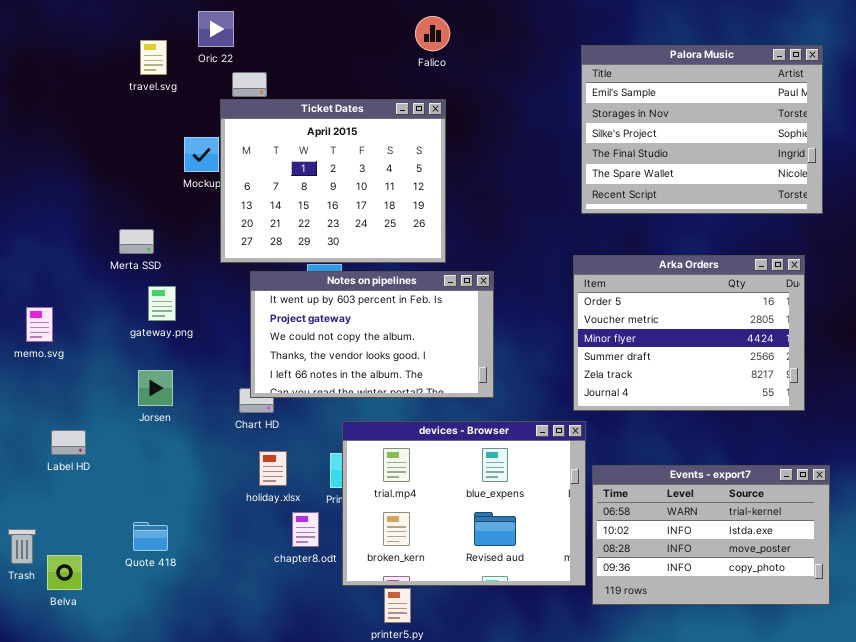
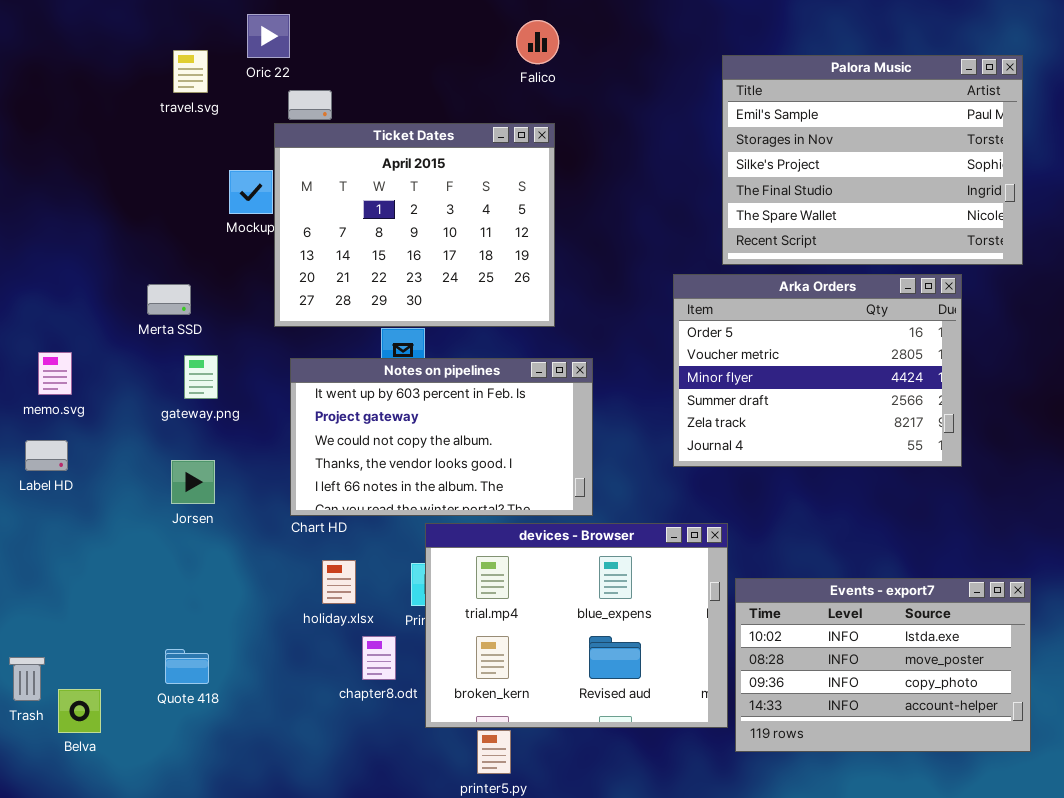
Arka Orders: [573,255,805,411] -> [673,274,962,467], moved
Notes on pipelines: [250,271,494,398] -> [290,358,593,516], moved
memo.svg: [26,307,53,342] -> [38,352,72,395], moved
Label HD: [51,430,86,455] -> [25,440,68,471], moved
Events - export7: [592,465,830,605] -> [735,578,1031,752], scrolled down 1 row

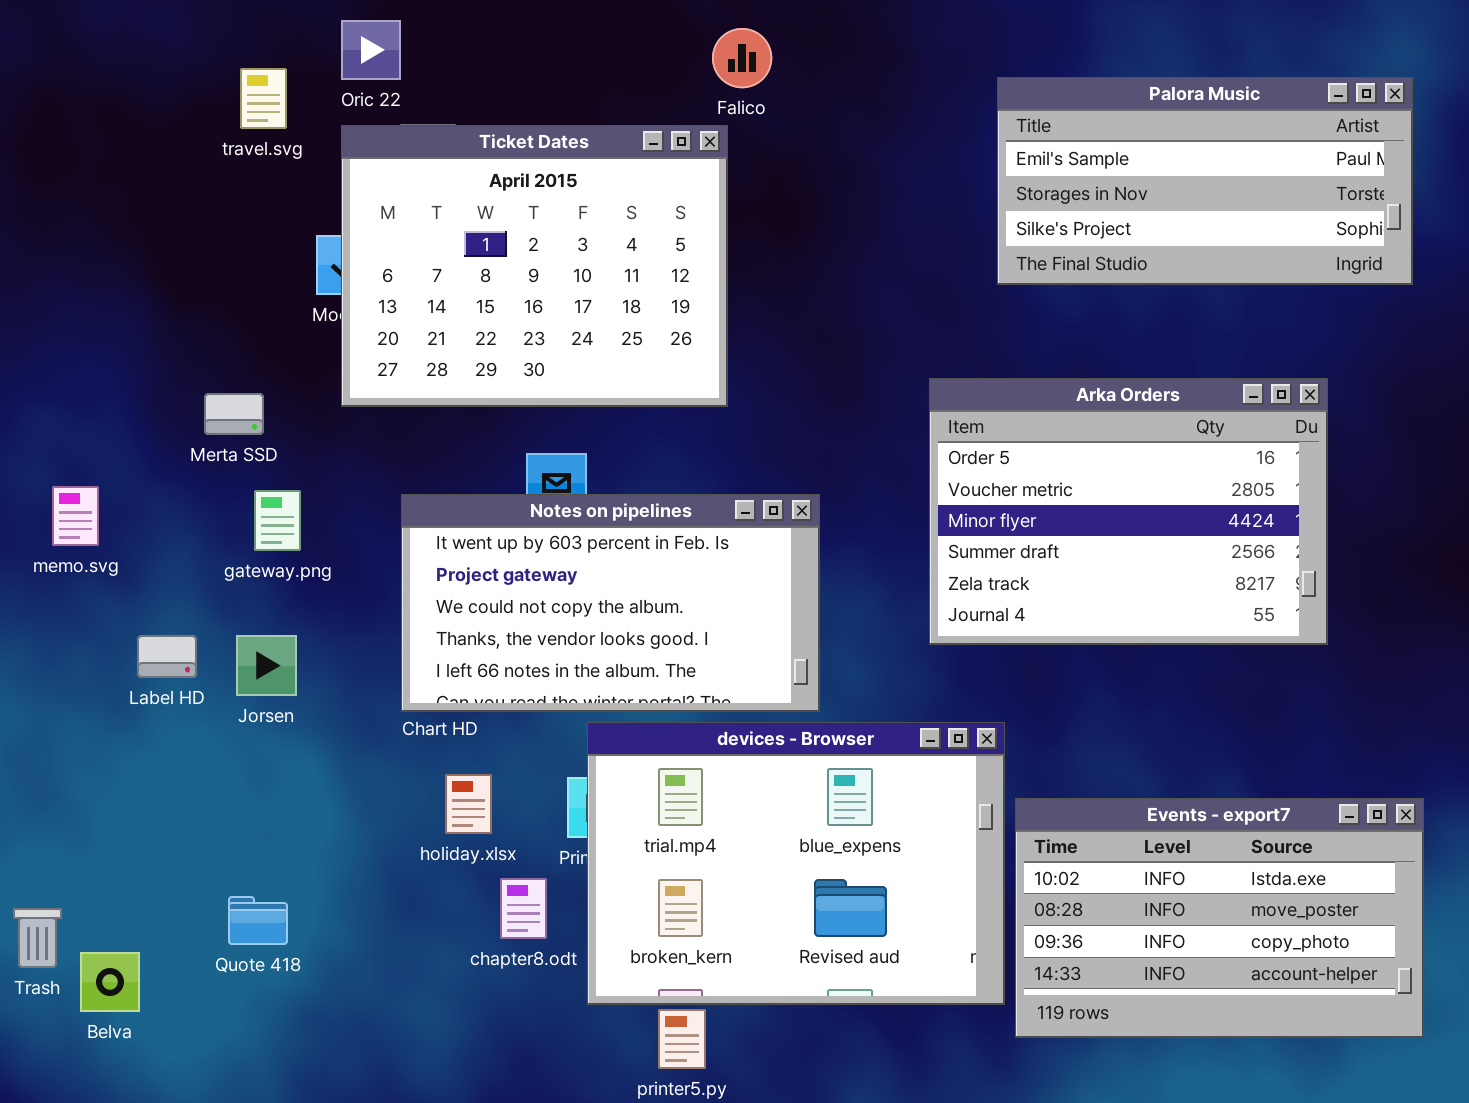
Palora Music: [722,55,1023,265] -> [997,77,1413,285], resized
Ticket Dates: [274,123,555,327] -> [341,125,728,407], moved
Label HD: [25,440,68,471] -> [137,635,197,678], moved

